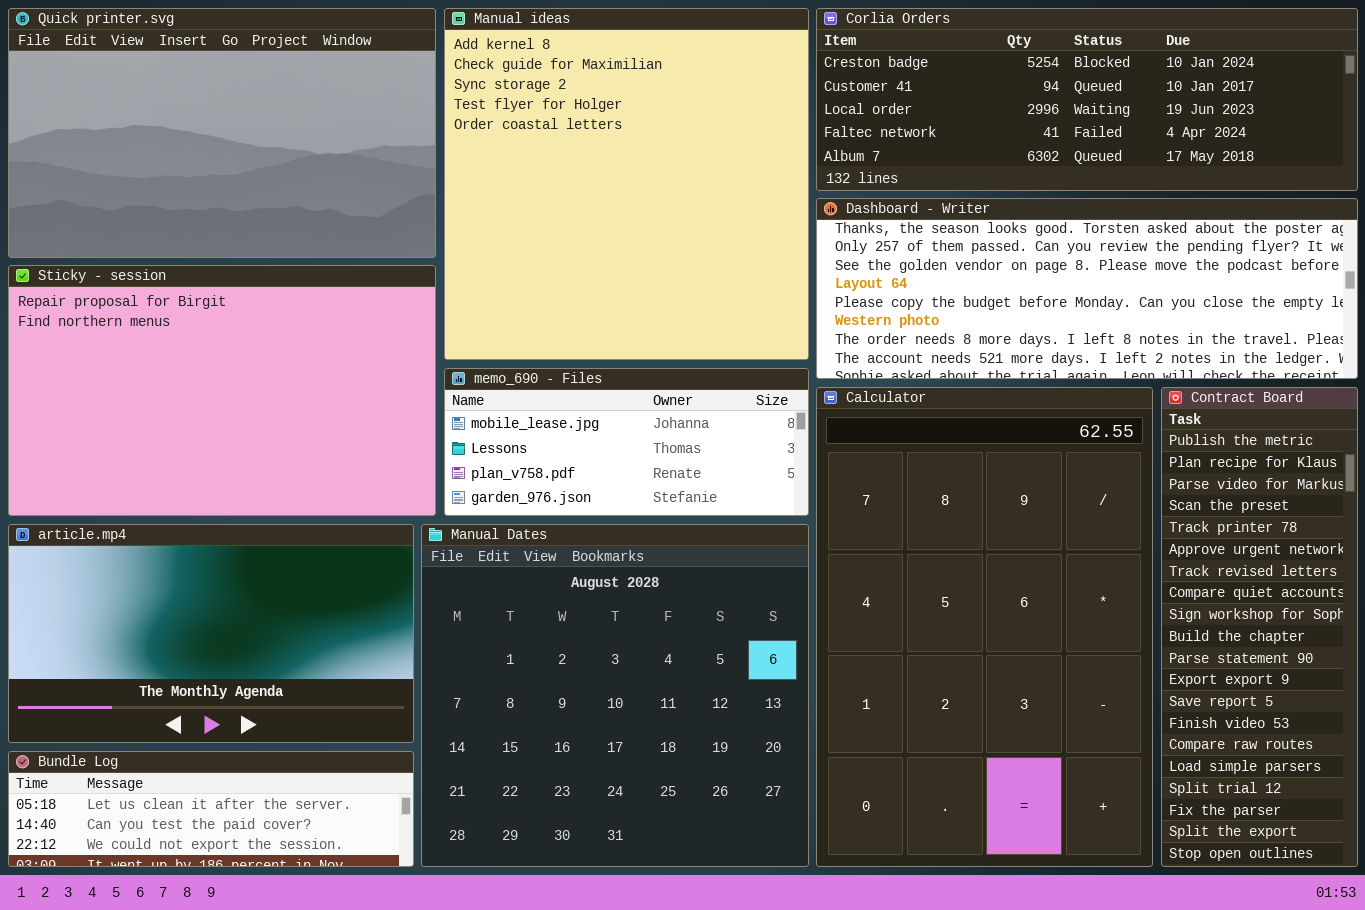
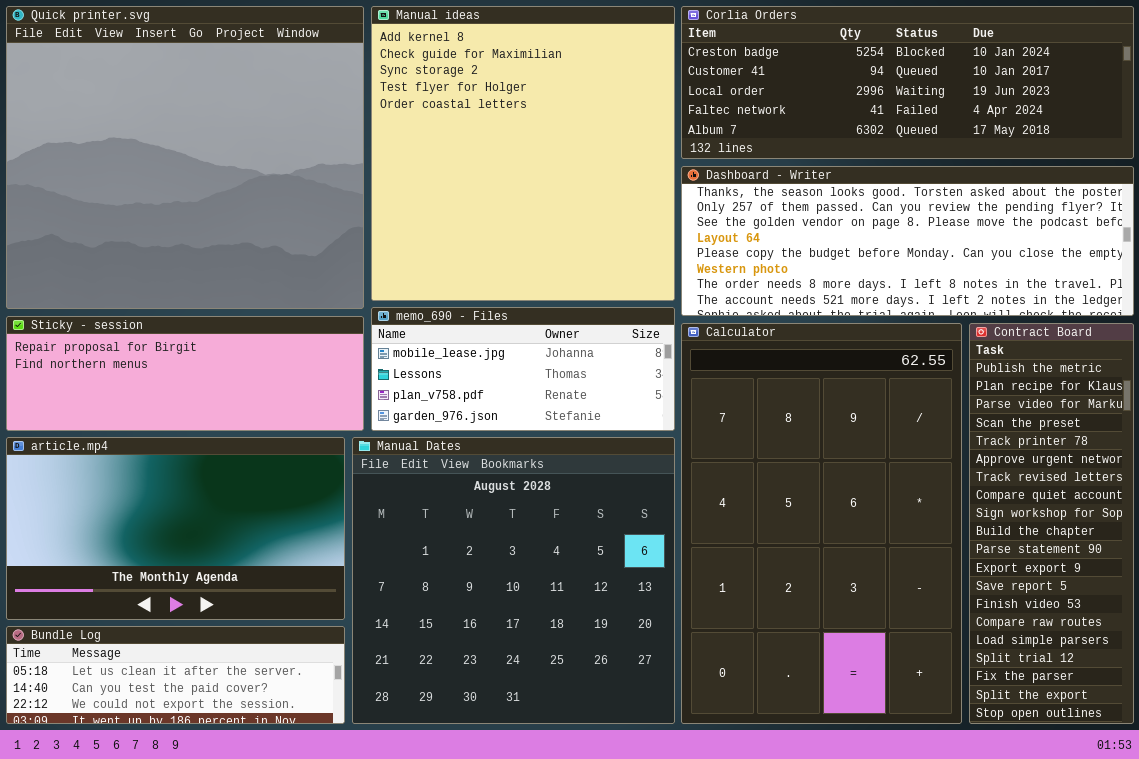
Quick printer.svg: [8,8,436,258] -> [6,6,364,309], resized
Sticky - session: [8,265,436,516] -> [6,316,364,431], resized

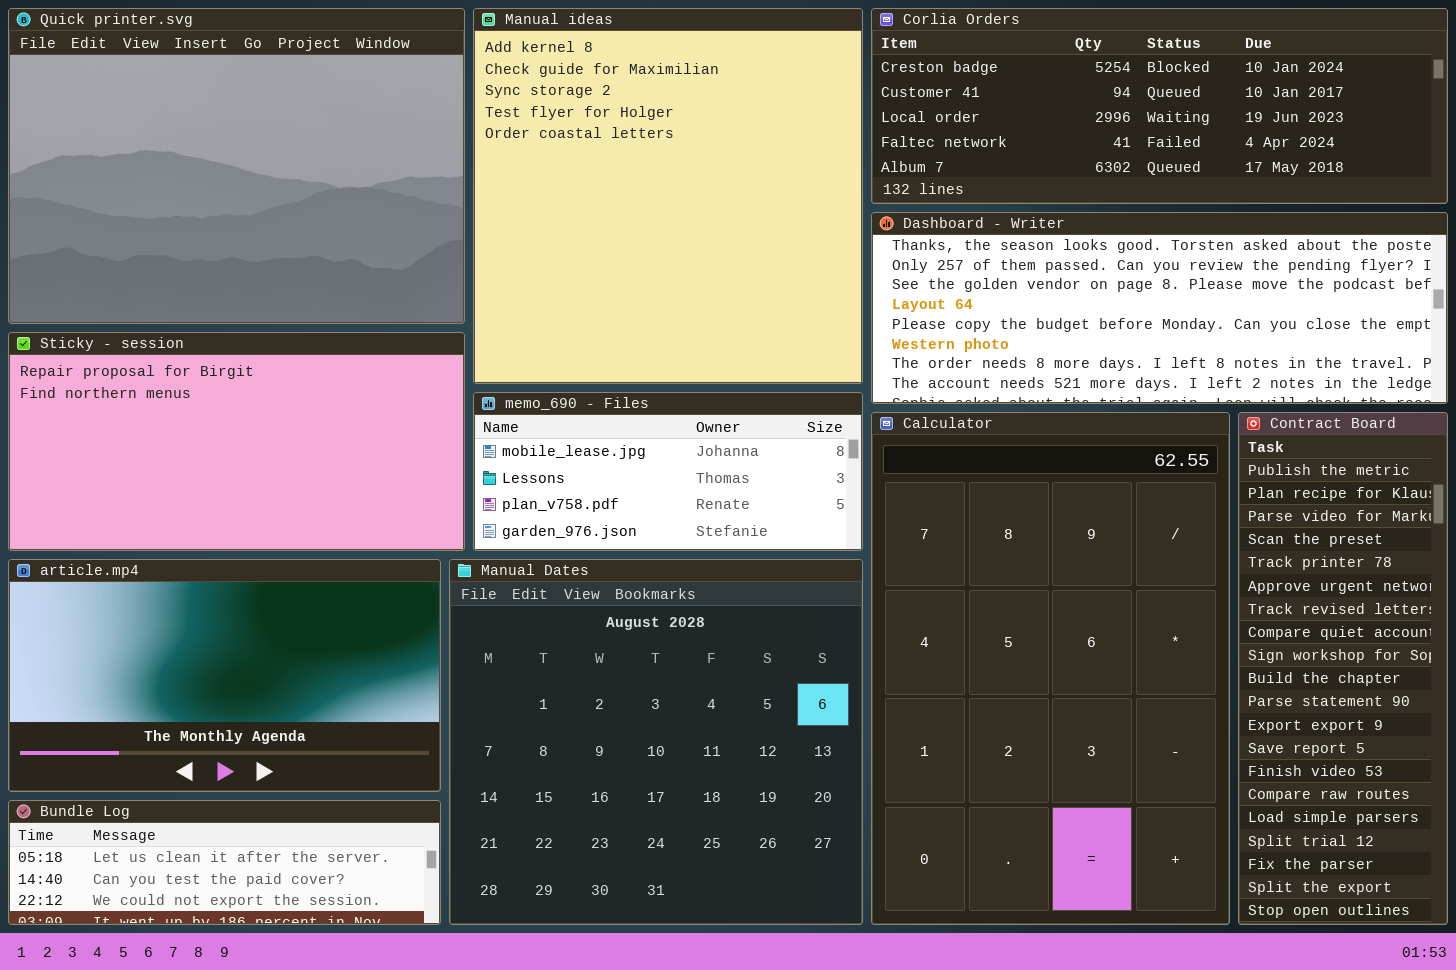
Quick printer.svg: [6,6,364,309] -> [8,8,465,324], resized
Sticky - session: [6,316,364,431] -> [8,332,465,551], resized

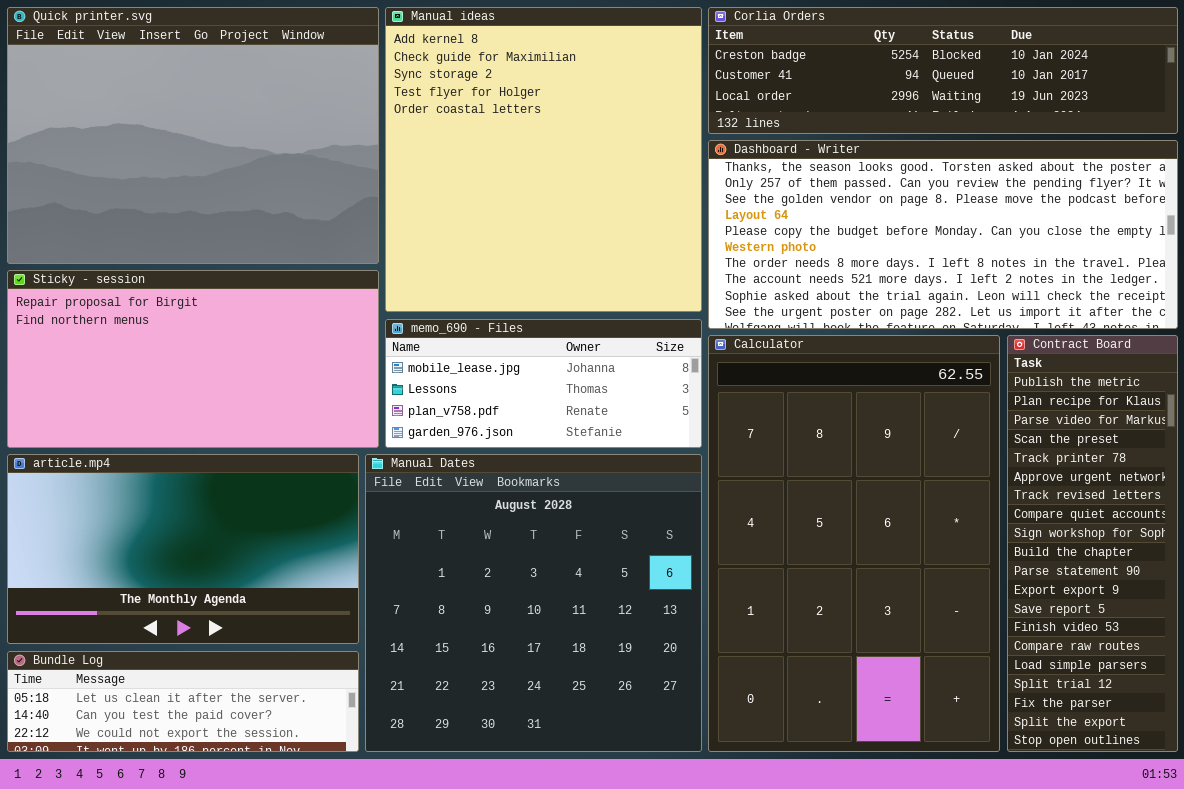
Corlia Orders: [871,8,1448,204] -> [708,7,1178,134], resized
Dashboard - Writer: [871,212,1448,404] -> [708,140,1178,329], resized

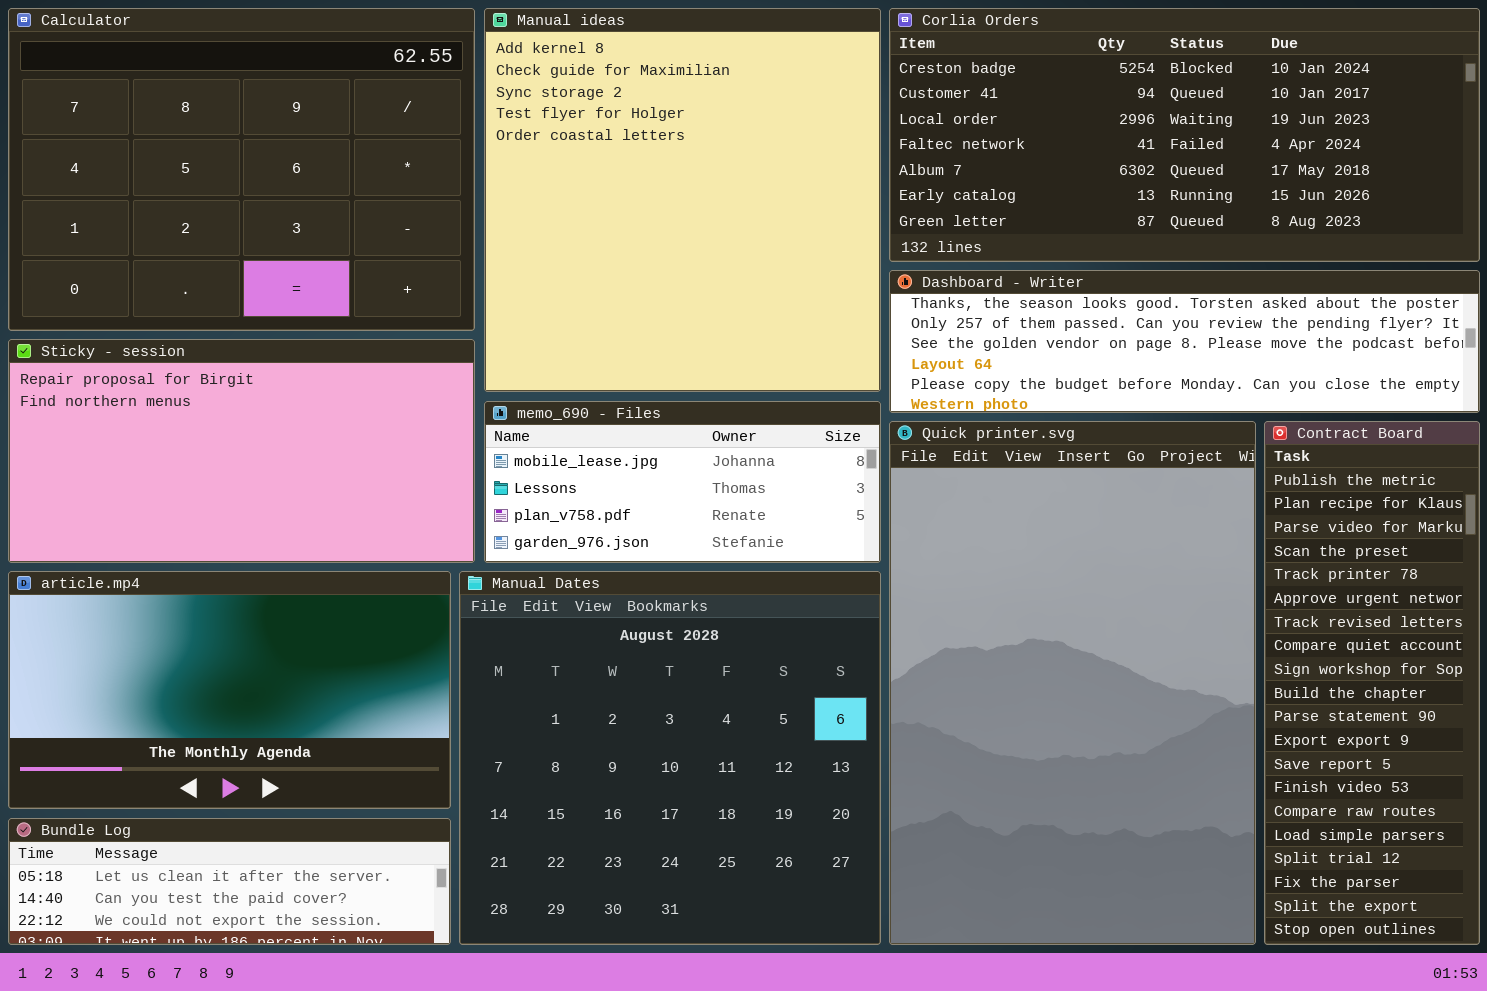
Quick printer.svg: [7,7,379,264] -> [889,421,1256,945], moved, resized
Corlia Orders: [708,7,1178,134] -> [889,8,1480,262], resized
Dashboard - Writer: [708,140,1178,329] -> [889,270,1480,413], resized
Calculator: [708,335,1000,752] -> [8,8,475,331], moved, resized

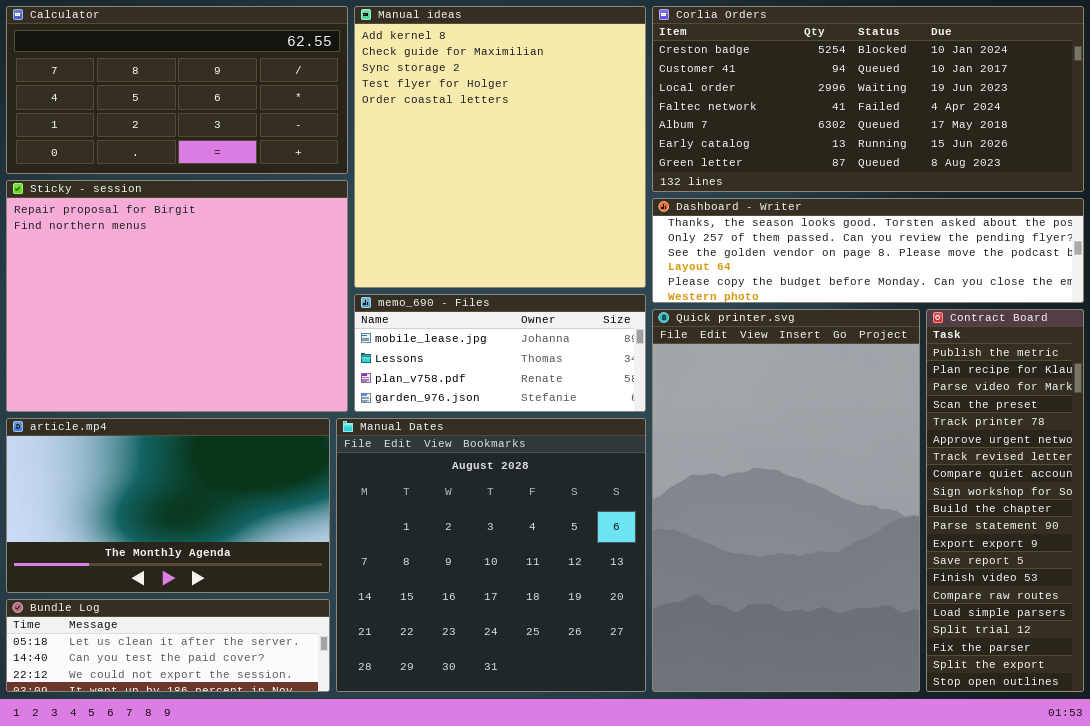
Calculator: [8,8,475,331] -> [6,6,348,174], resized
Sticky - session: [8,339,475,563] -> [6,180,348,412], resized

